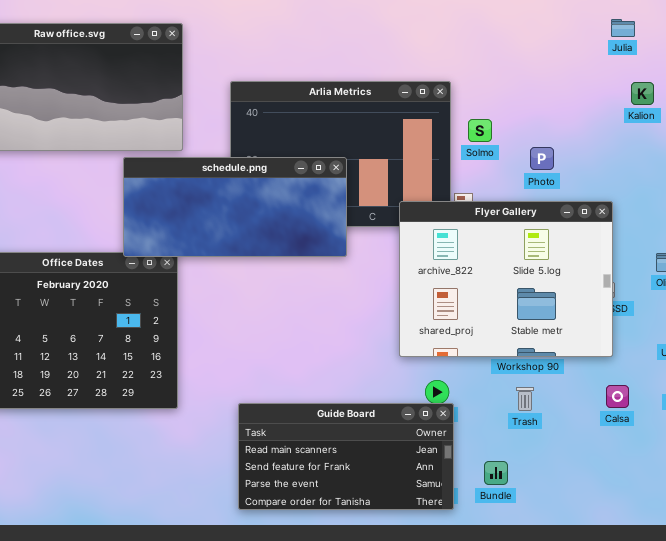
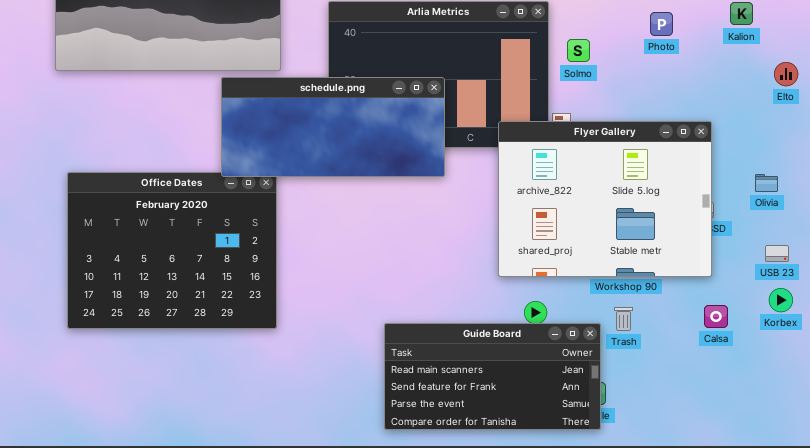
Photo: [530,147,554,170] -> [650,12,673,36], moved
Guide Board: [238,403,454,510] -> [384,323,601,430], moved

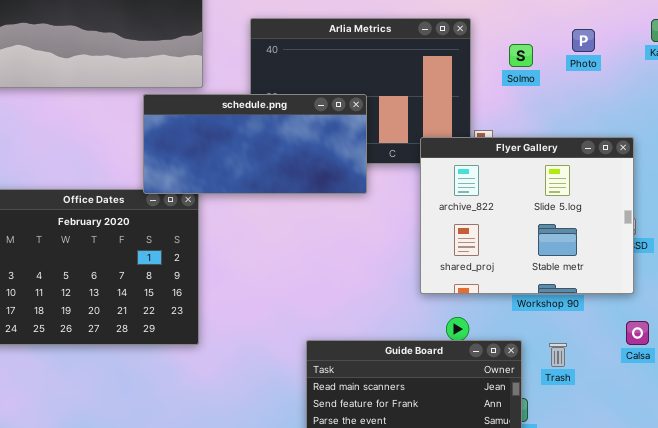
Solmo: [567,39,590,62] -> [509,44,533,67], moved
Trash: [614,307,633,331] -> [549,343,567,367], moved

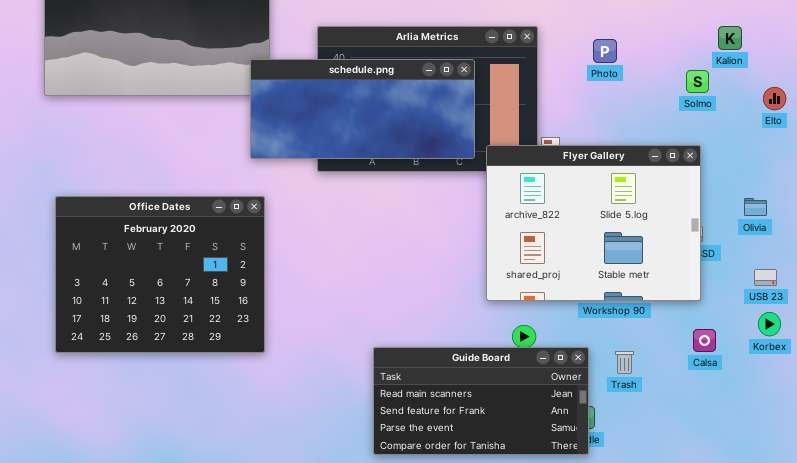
Photo: [572,29,595,52] -> [593,39,617,63], moved
Solmo: [509,44,533,67] -> [686,70,709,93], moved
schedule.png: [143,94,367,194] -> [250,59,475,159], moved

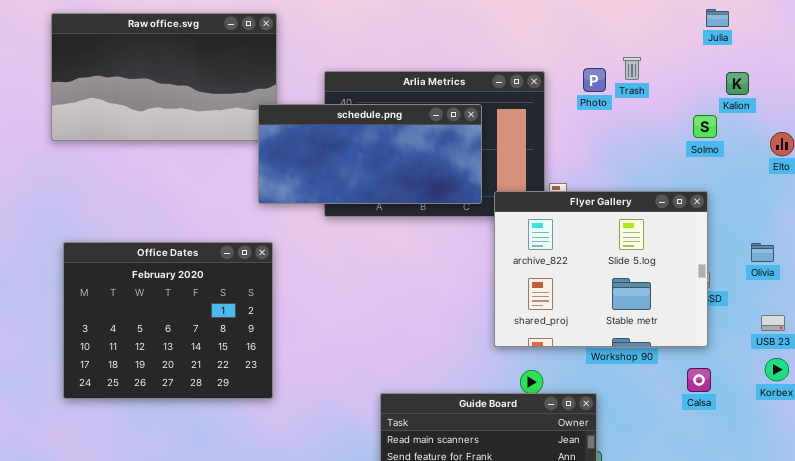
Photo: [593,39,617,63] -> [583,68,606,92], moved
Calsa: [693,329,716,352] -> [687,368,711,392], moved
Trash: [615,351,634,374] -> [623,57,641,80], moved

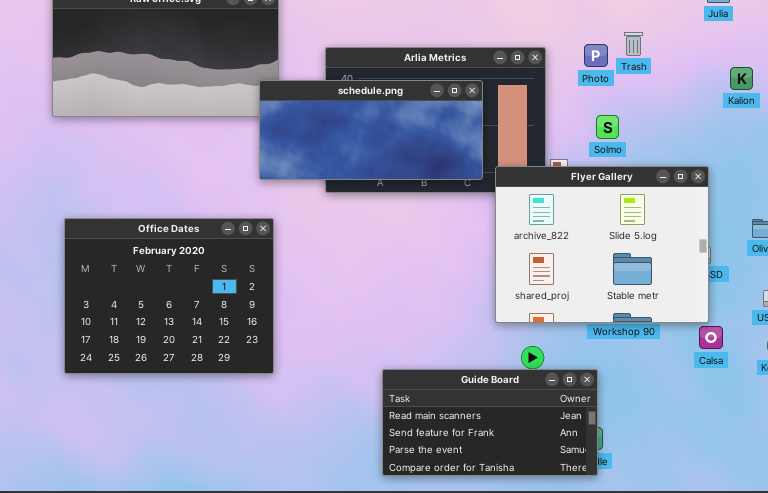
Kalion: [726,72,749,95] -> [730,67,753,90], moved
Solmo: [693,115,717,138] -> [596,115,619,139], moved
Calsa: [687,368,711,392] -> [699,326,723,349], moved

